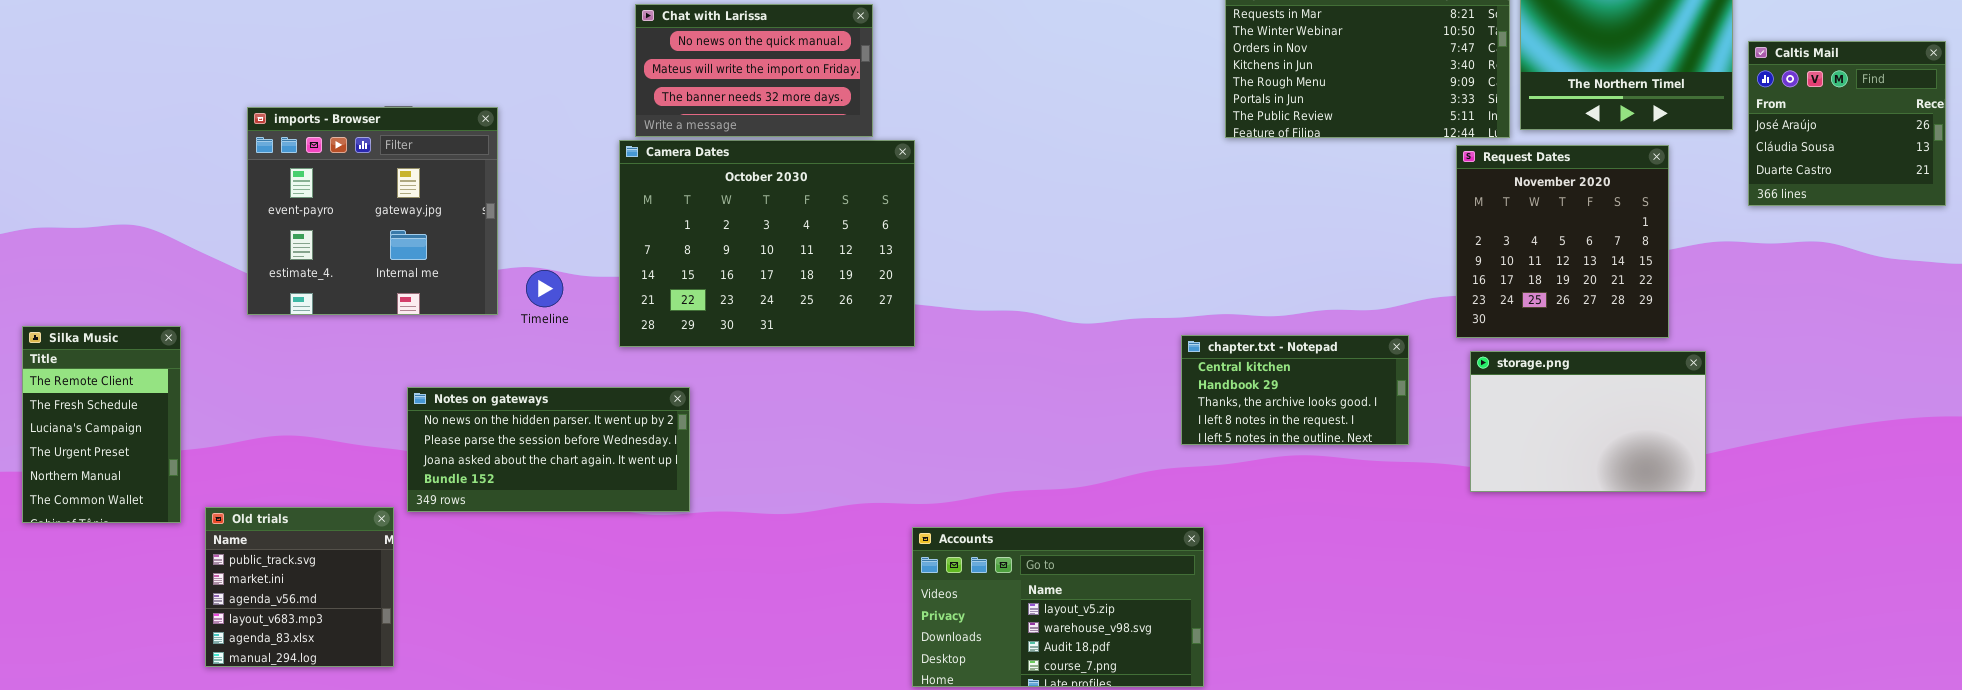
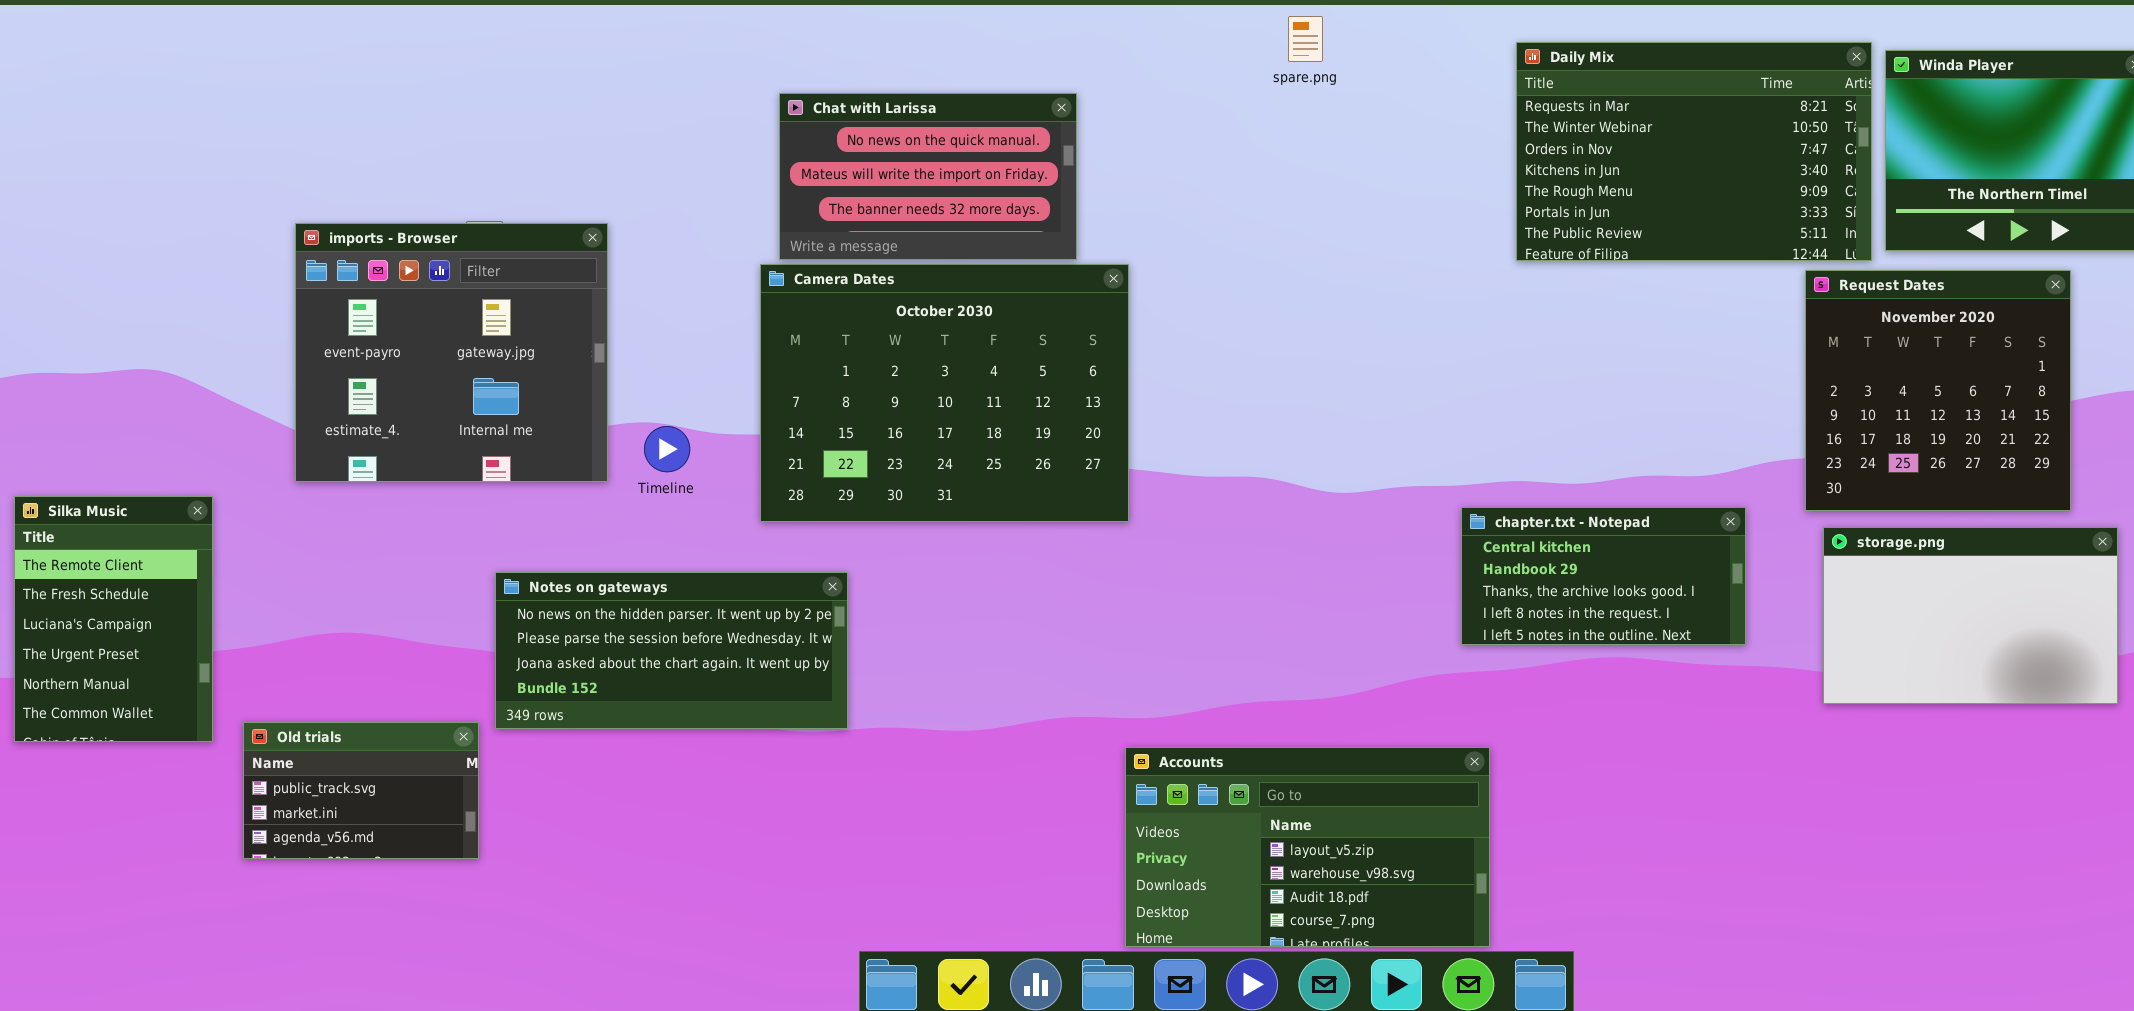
Old trials: [205,507,394,667] -> [243,722,479,859], resized

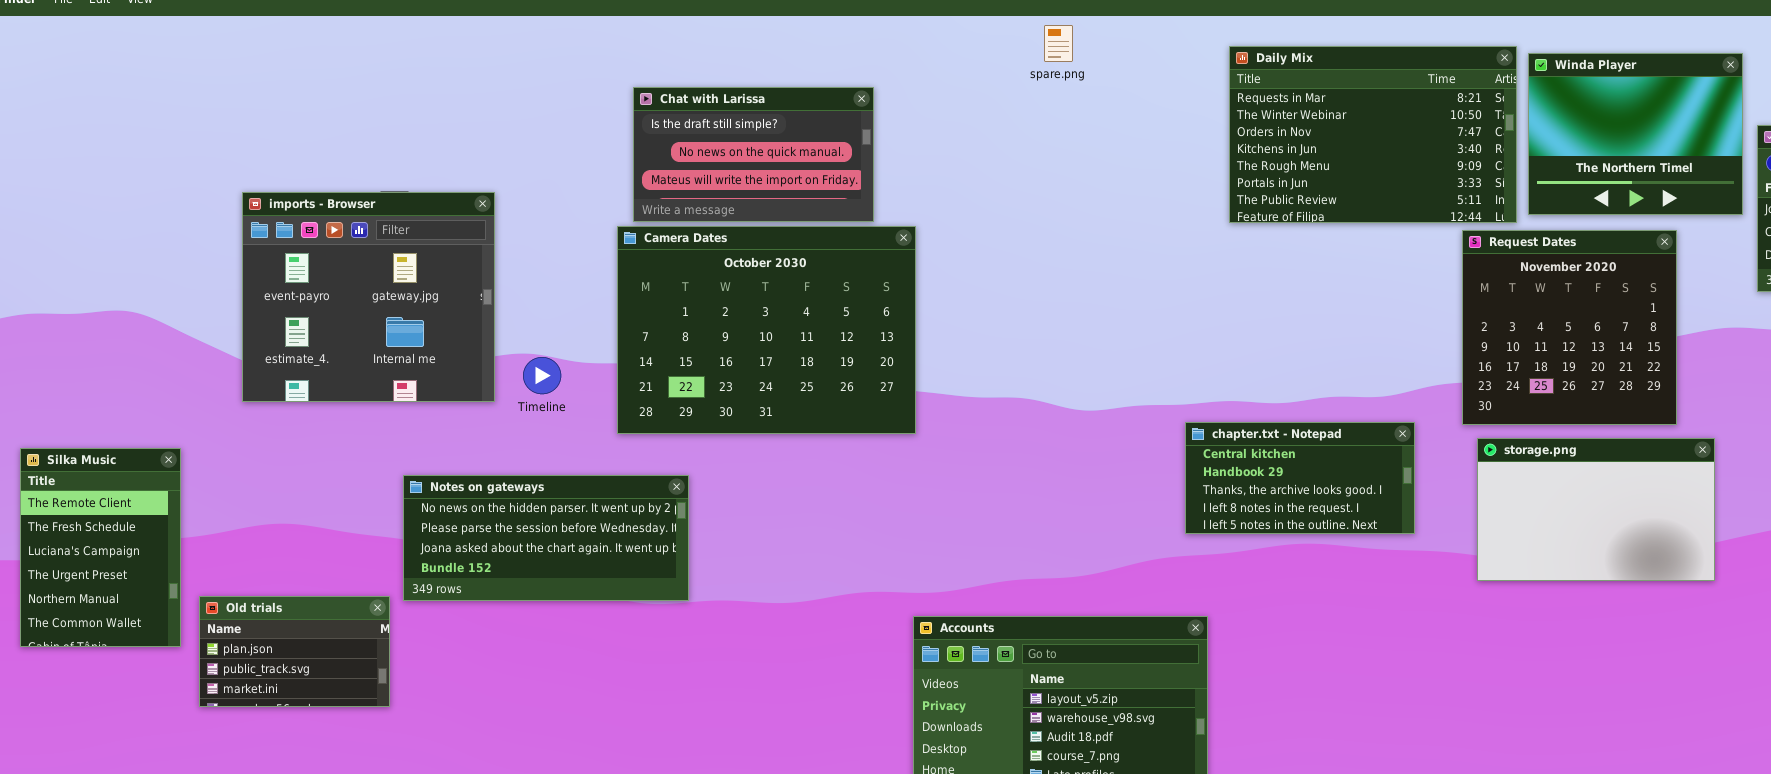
Chat with Larissa: [779,93,1077,260] -> [633,87,874,222], scrolled up 1 row
Silka Music: [14,496,213,742] -> [20,448,181,647], moved
Old trials: [243,722,479,859] -> [199,596,390,707], scrolled up 1 row

